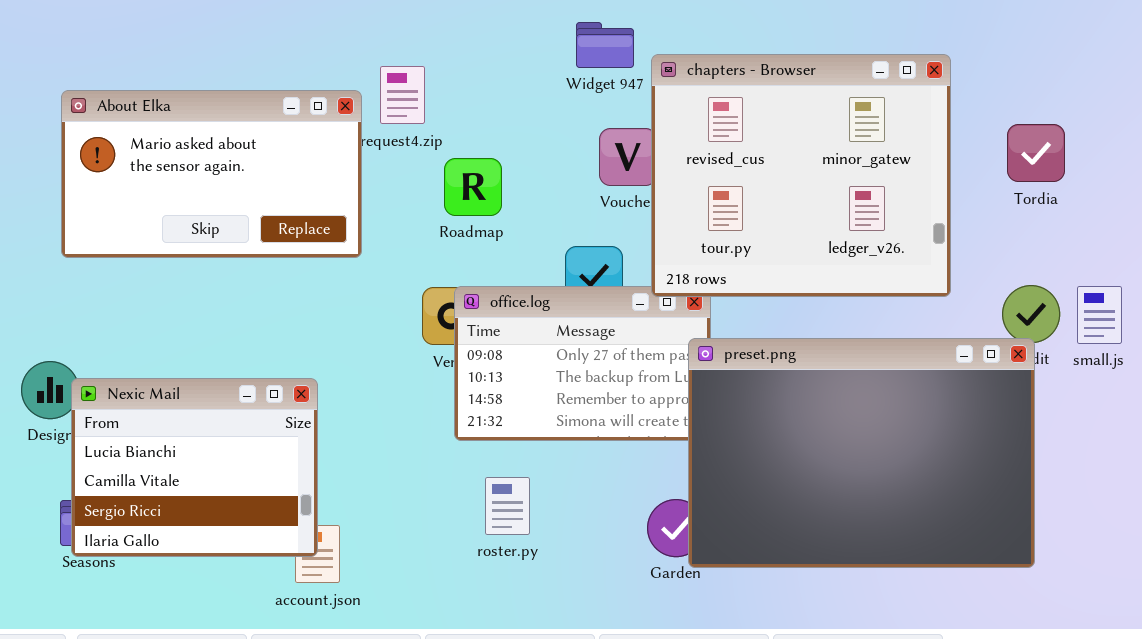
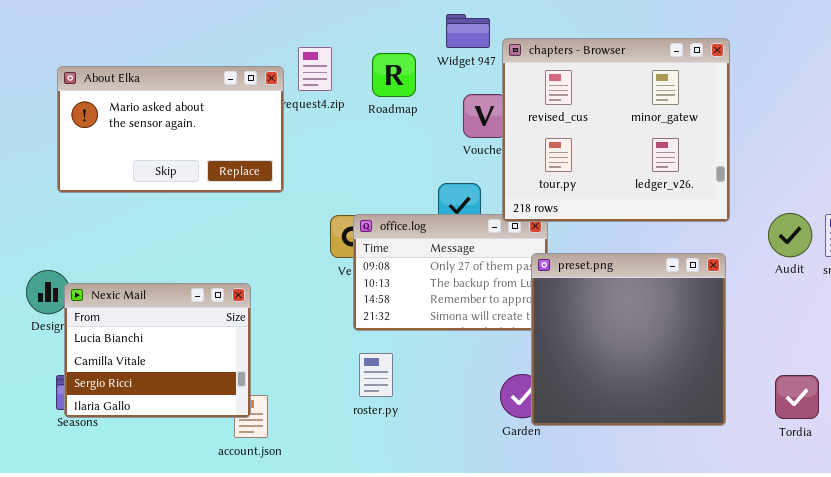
Tordia: [1007,124,1065,182] -> [775,375,819,419], moved
Roadmap: [444,158,502,216] -> [372,53,416,97], moved
preset.png: [688,338,1035,568] -> [531,253,726,426], resized
roster.py: [485,477,530,535] -> [359,353,393,397], moved

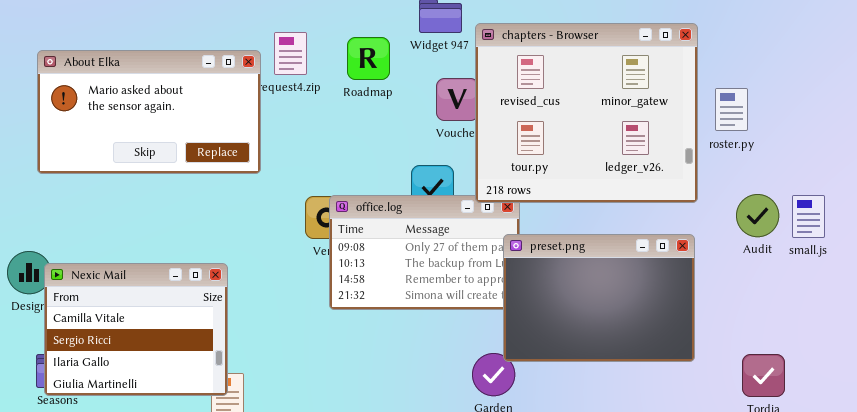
preset.png: [531,253,726,426] -> [503,234,695,362], resized
Nexic Mail: [64,283,251,418] -> [44,263,228,396], scrolled down 1 row
roster.py: [359,353,393,397] -> [715,88,748,131], moved

